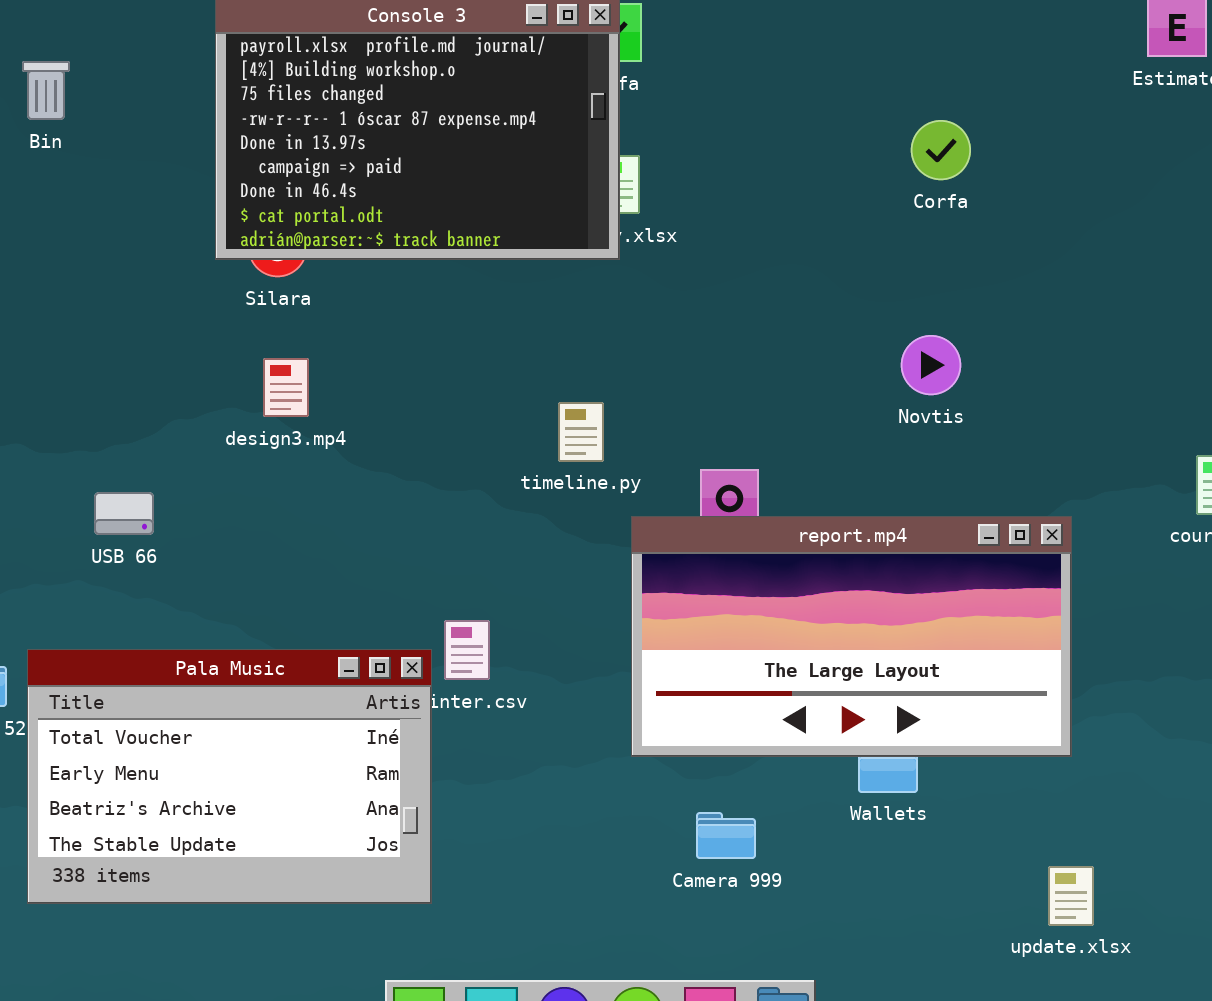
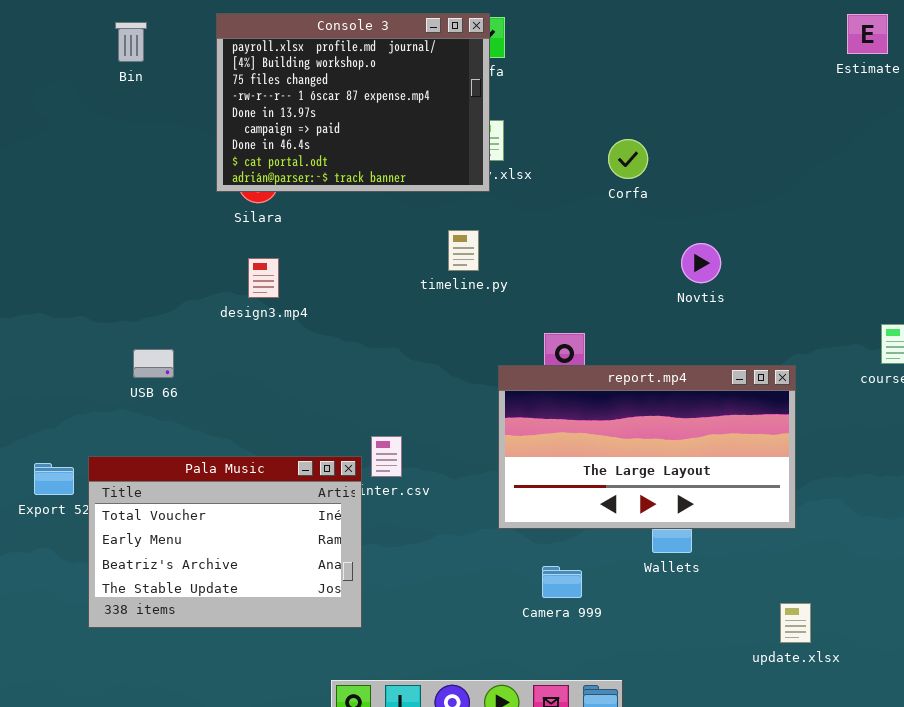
Bin: [22,61,70,120] -> [115,22,147,62], moved
Corfa: [911,120,971,180] -> [608,139,648,179], moved
timeline.py: [558,402,604,462] -> [448,230,479,271], moved

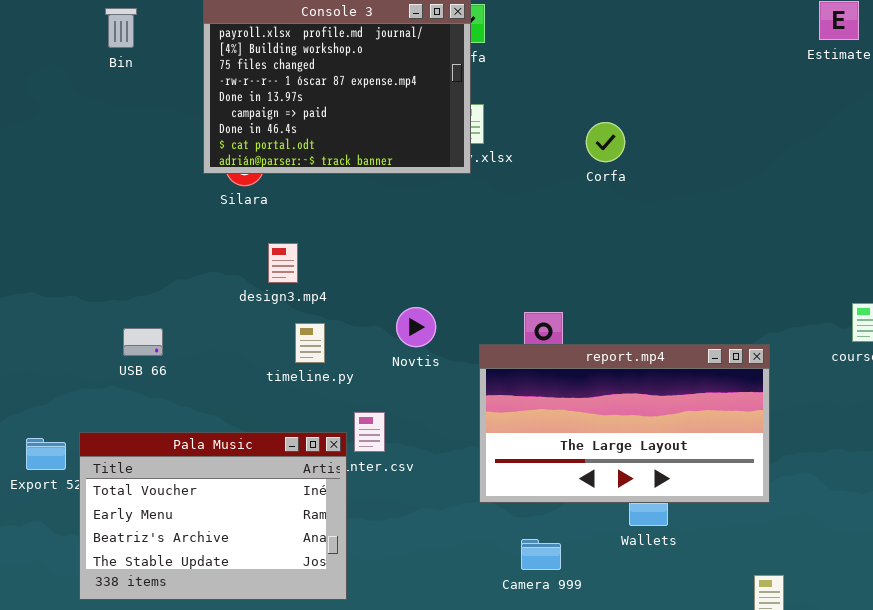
timeline.py: [448,230,479,271] -> [295,323,325,363], moved
Novtis: [681,243,721,283] -> [396,307,436,347], moved
design3.mp4: [248,258,279,298] -> [268,243,298,283], moved

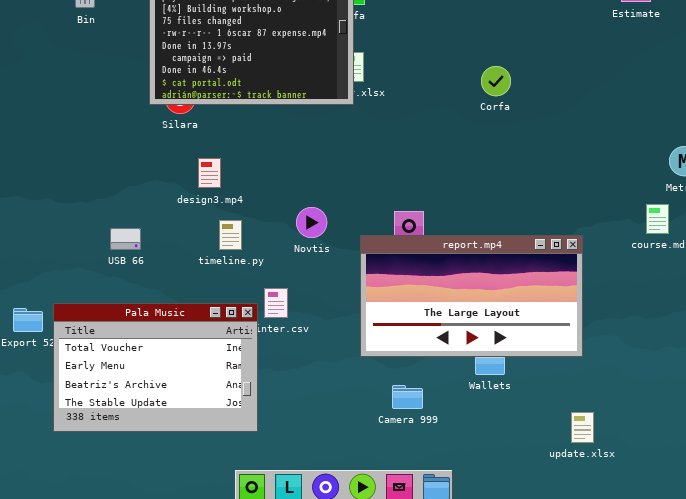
Corfa: [586,122,625,162] -> [481,66,511,96], moved
USB 66: [123,328,163,356] -> [110,228,141,250], moved

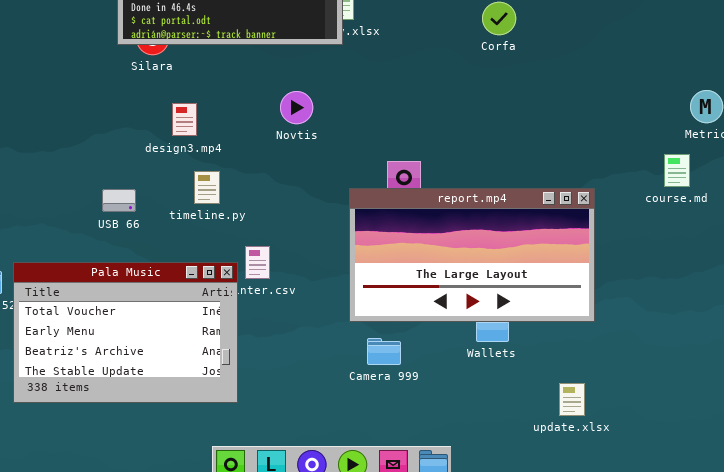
Novtis: [296,207,327,238] -> [280,91,313,124], moved
USB 66: [110,228,141,250] -> [102,189,136,212], moved
Camera 999: [392,385,423,409] -> [367,338,401,365], moved
update.xlsx: [571,412,594,443] -> [559,383,585,416], moved

